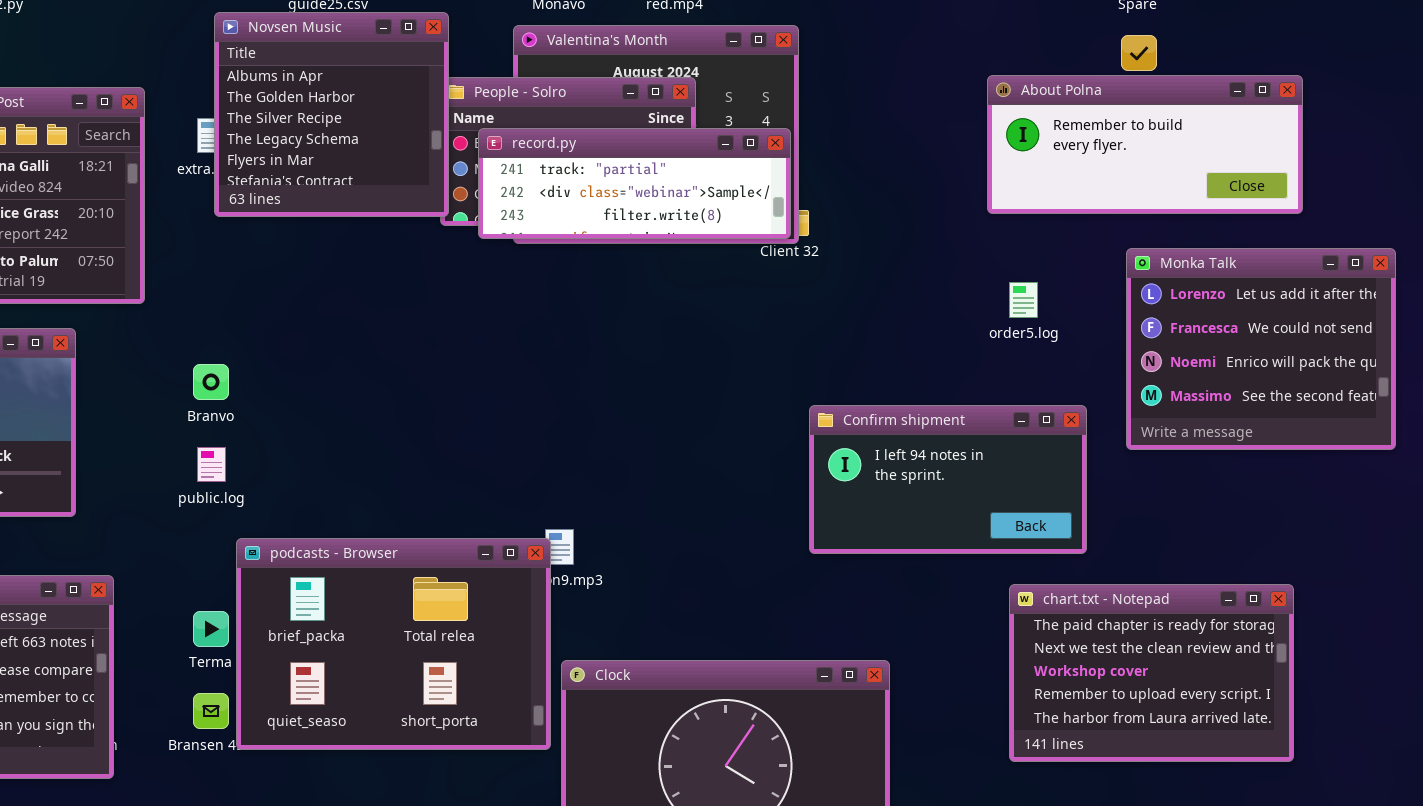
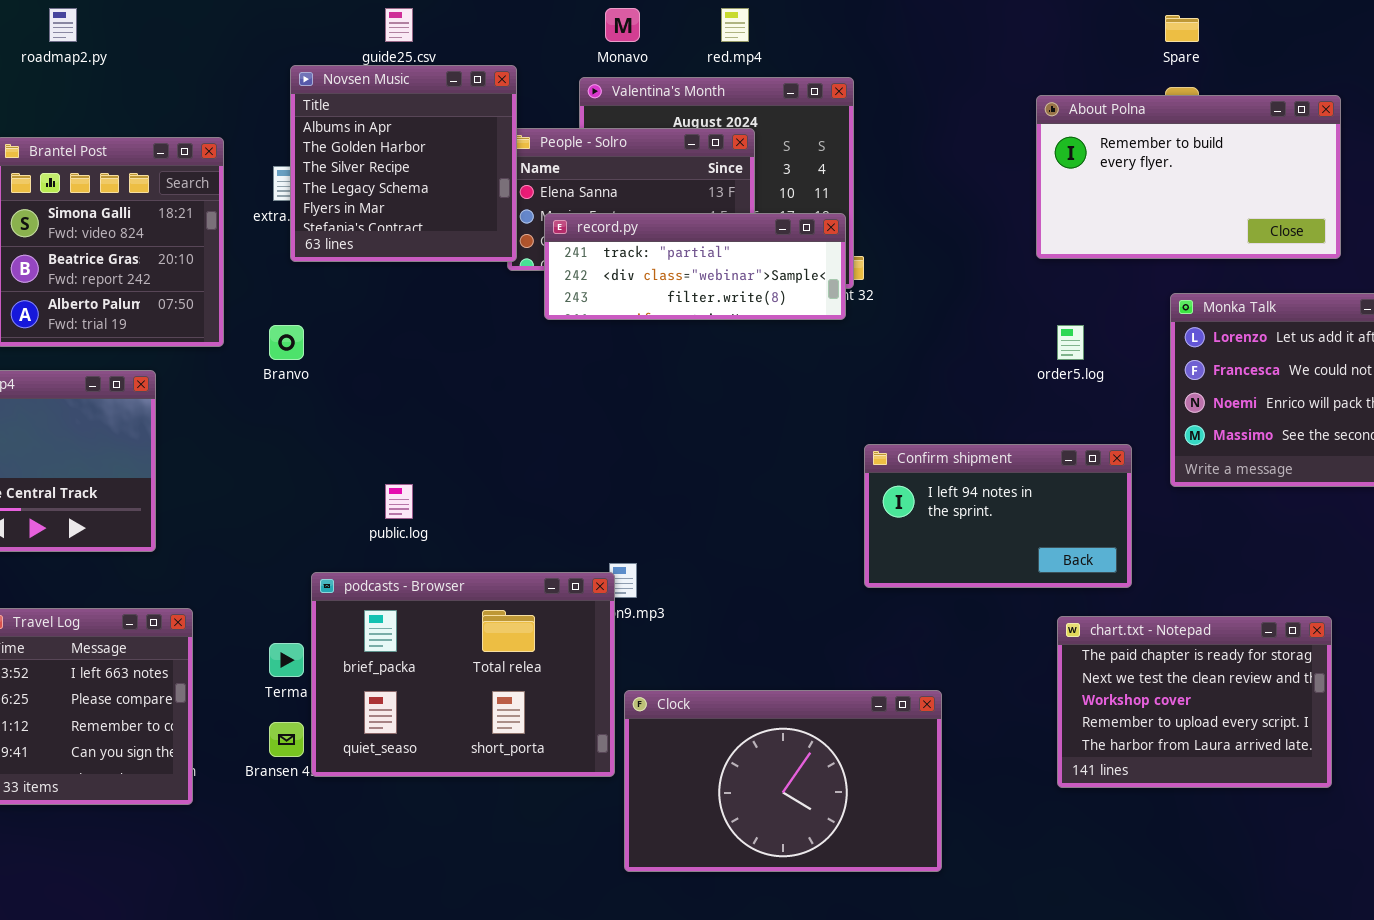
About Polna: [987,75,1303,214] -> [1036,95,1341,259], resized
record.py: [478,128,791,239] -> [544,213,846,320], moved
Branvo: [193,364,229,400] -> [269,325,304,360], moved
public.log: [197,447,226,482] -> [385,484,413,519], moved

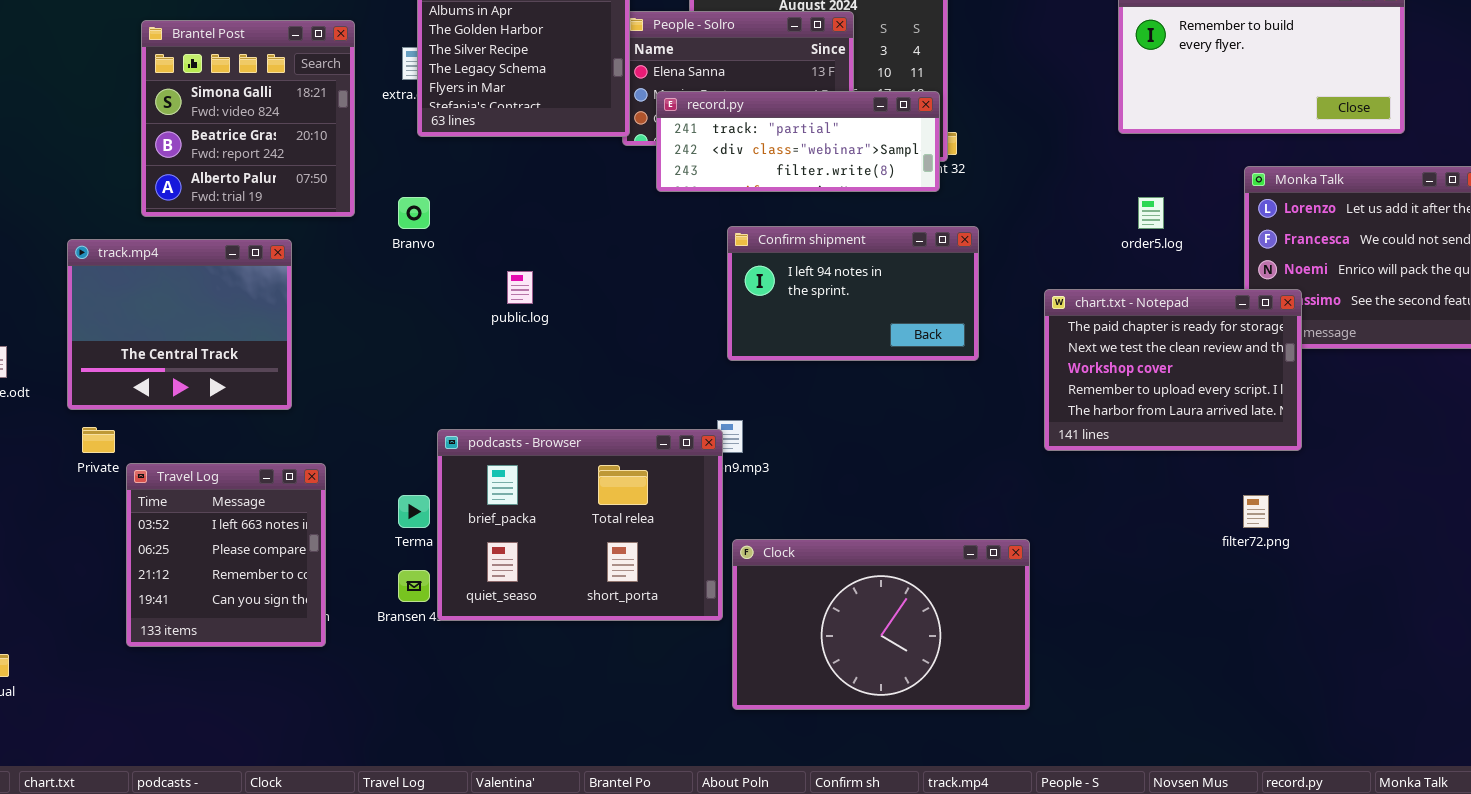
Confirm shipment: [864,444,1132,588] -> [727,226,979,361], moved
public.log: [385,484,413,519] -> [507,271,533,304], moved
chart.txt - Notepad: [1057,616,1332,788] -> [1044,289,1302,451], moved

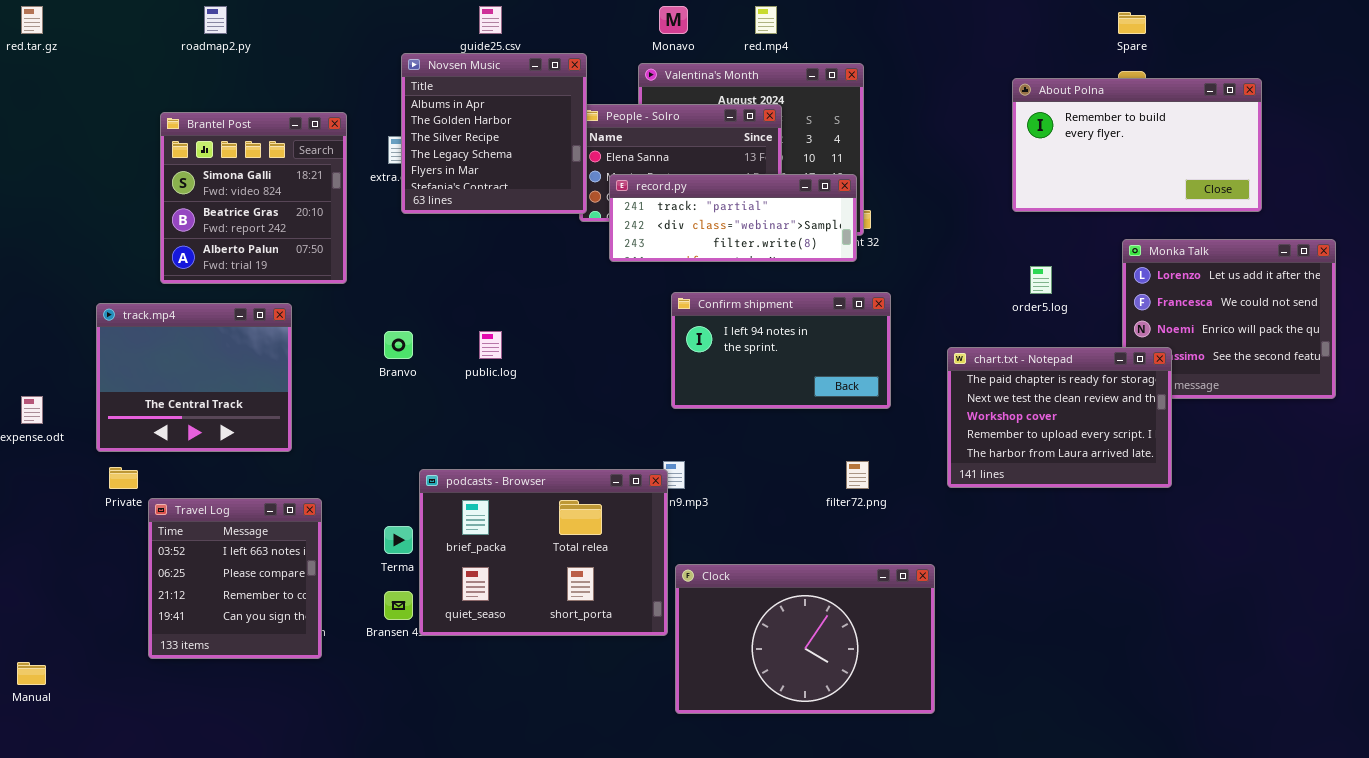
Branvo: [398,197,430,229] -> [384,331,413,359], moved
filter72.png: [1243,495,1269,528] -> [846,461,869,489], moved

